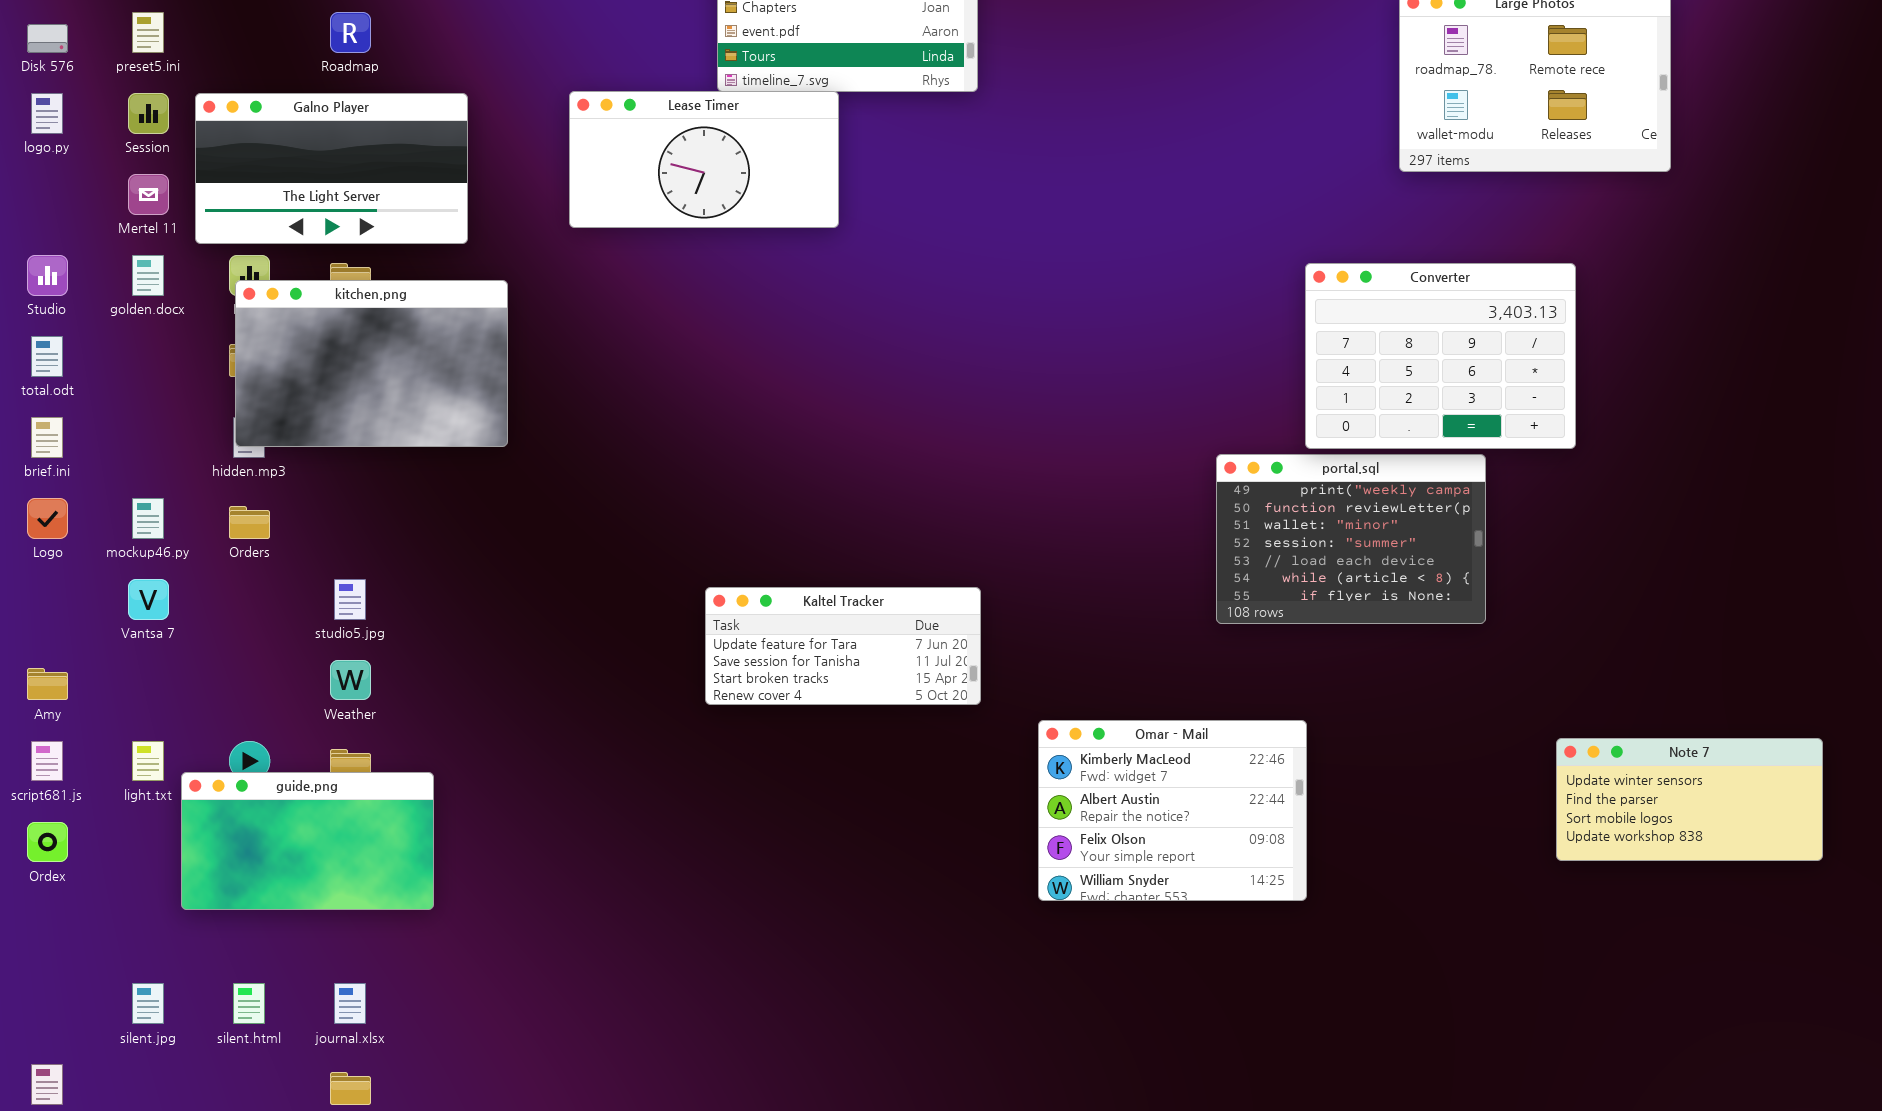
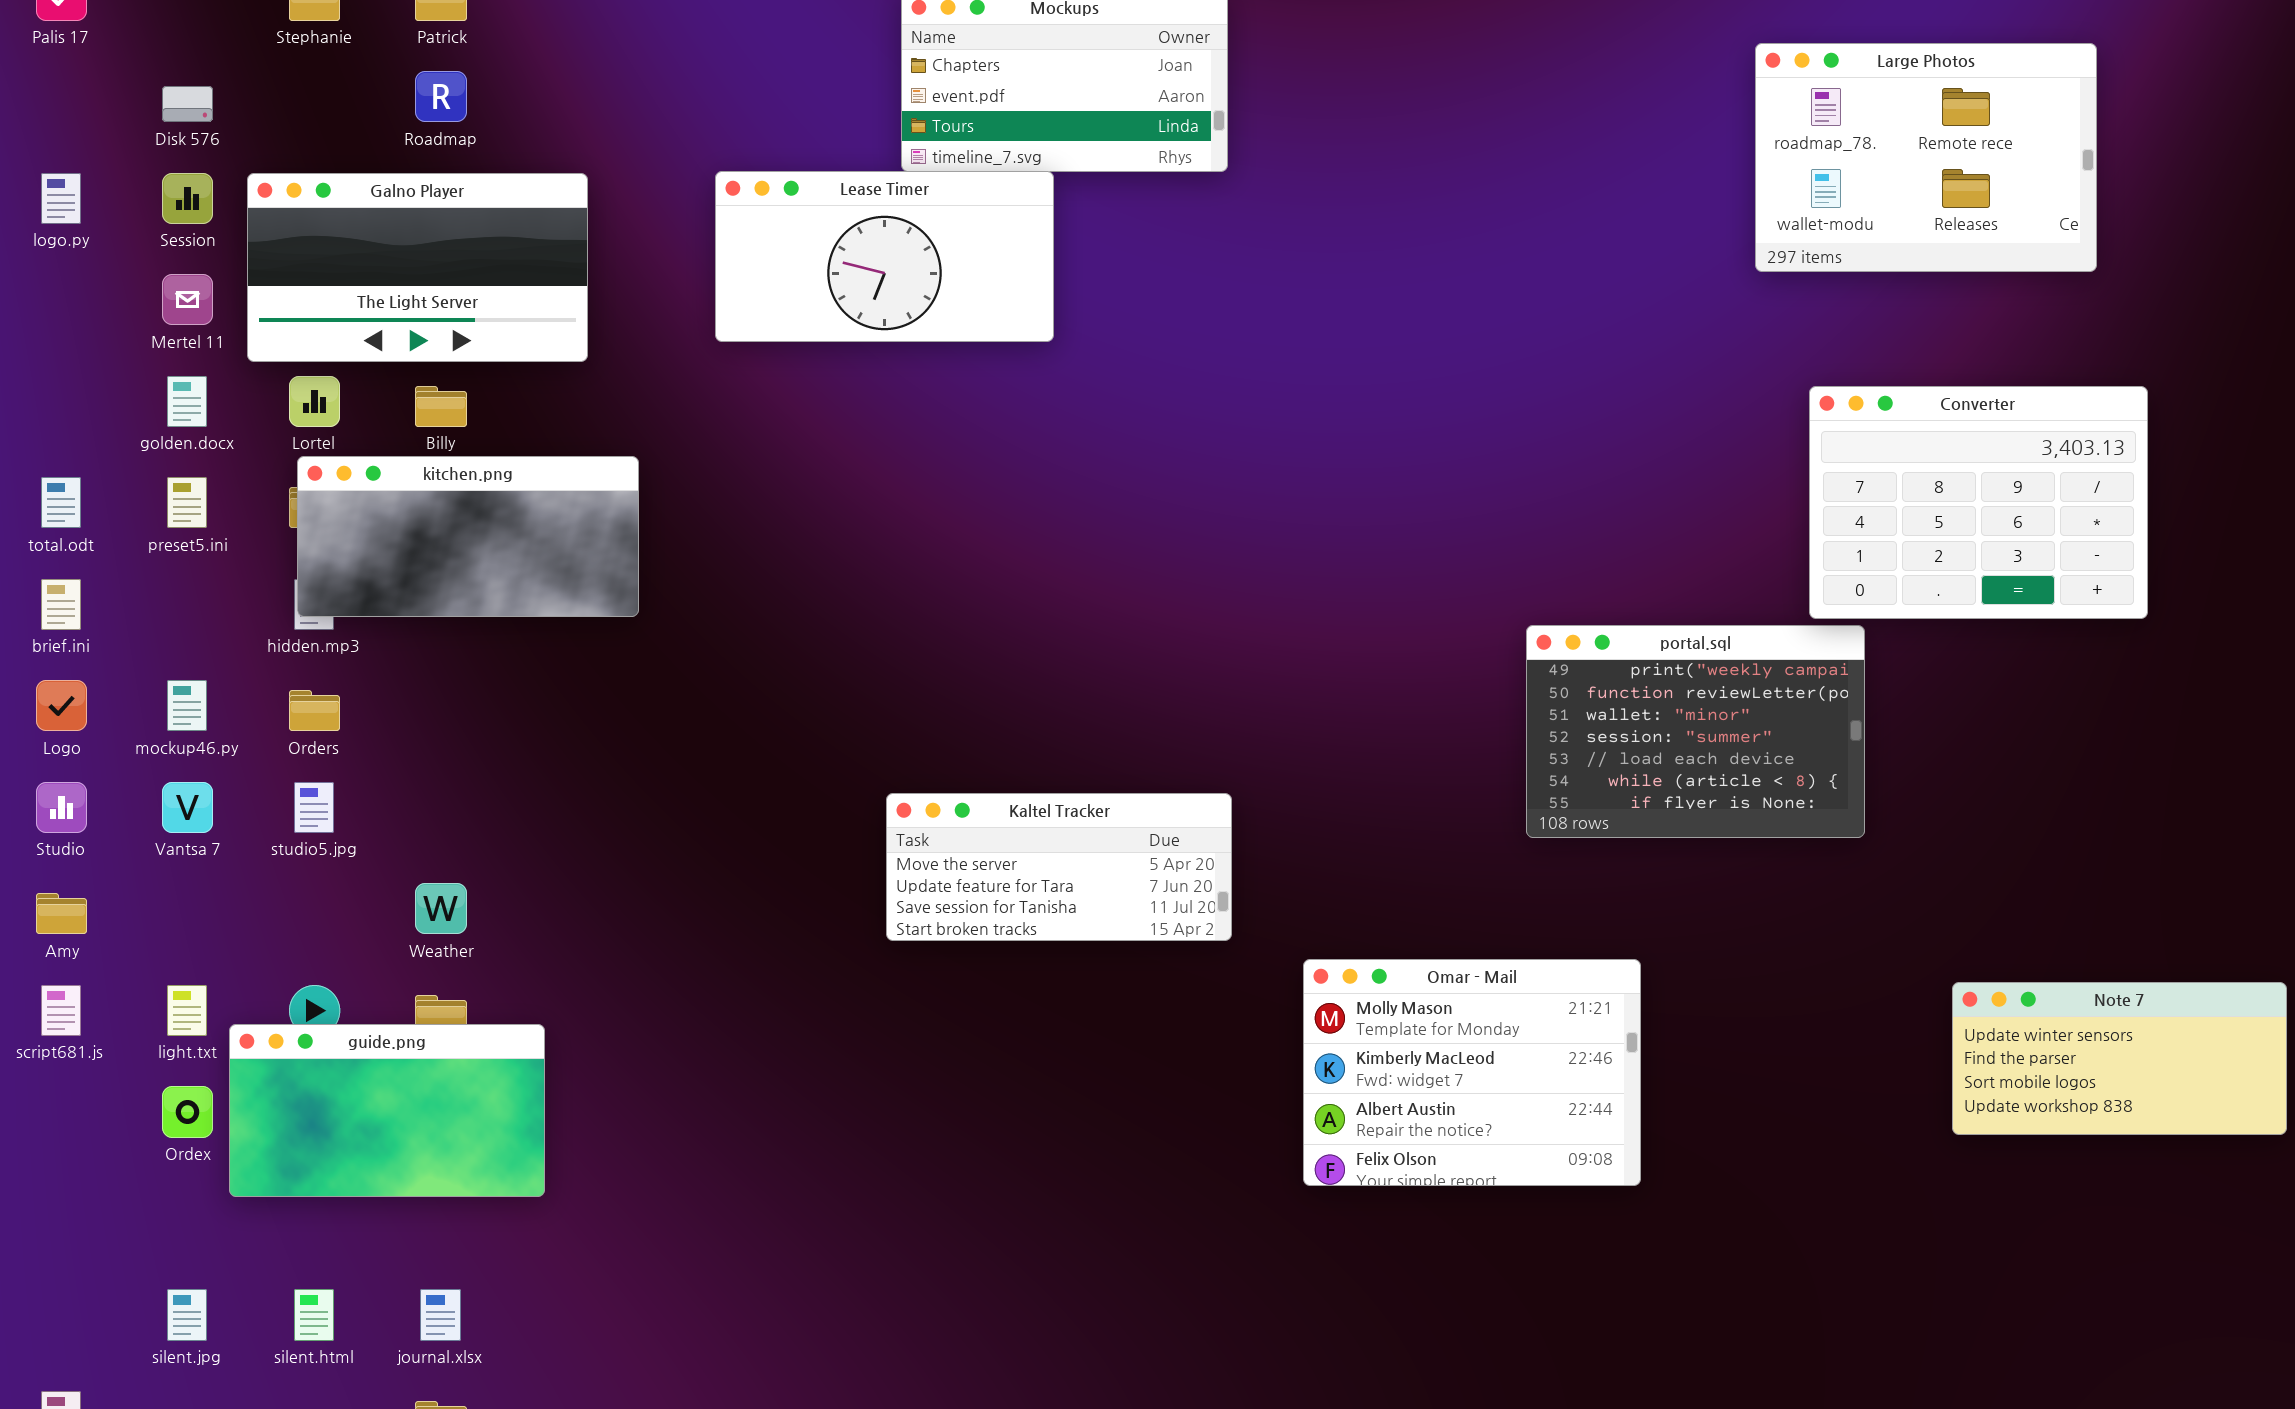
preset5.ini: [132,12,164,53] -> [167,477,207,528], moved
Disk 576: [27,24,68,53] -> [162,86,213,122], moved
Studio: [27,255,68,296] -> [36,782,87,833], moved
Converter: [1305,263,1576,449] -> [1809,386,2148,619], moved
kitchen.png: [235,280,508,447] -> [297,456,639,617], resized
studio5.jpg: [334,579,366,620] -> [294,782,334,833], moved
Kaltel Tracker: [705,587,981,705] -> [886,793,1232,941], scrolled up 1 row
Omar - Mail: [1038,720,1307,901] -> [1303,959,1641,1186], scrolled up 1 row
Ordex: [27,822,68,862] -> [162,1086,213,1138], moved

